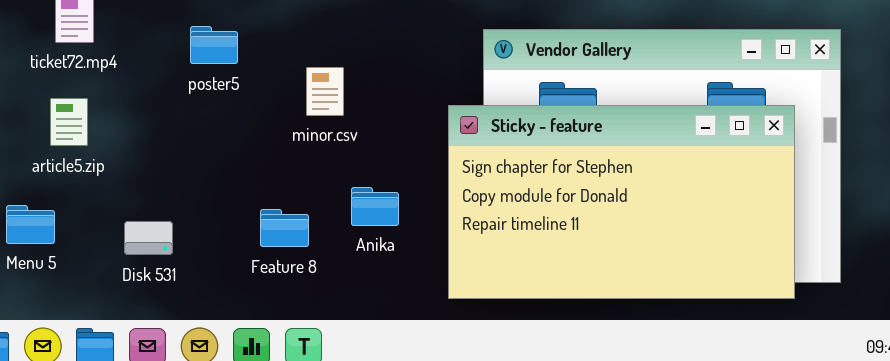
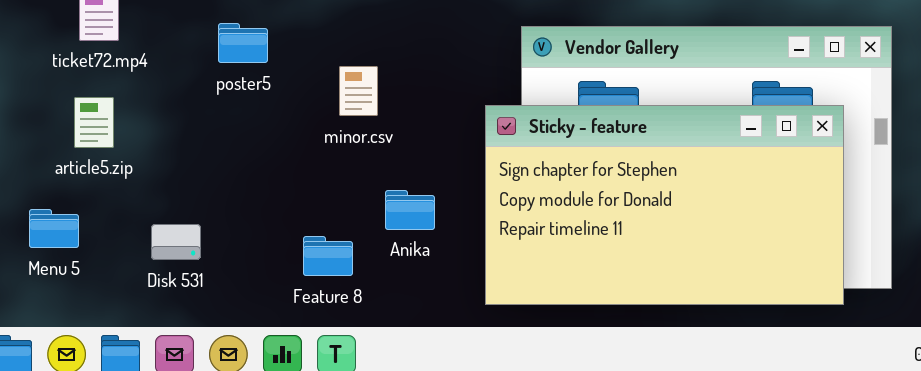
Feature 8: [260,209,309,247] -> [303,236,353,276], moved

